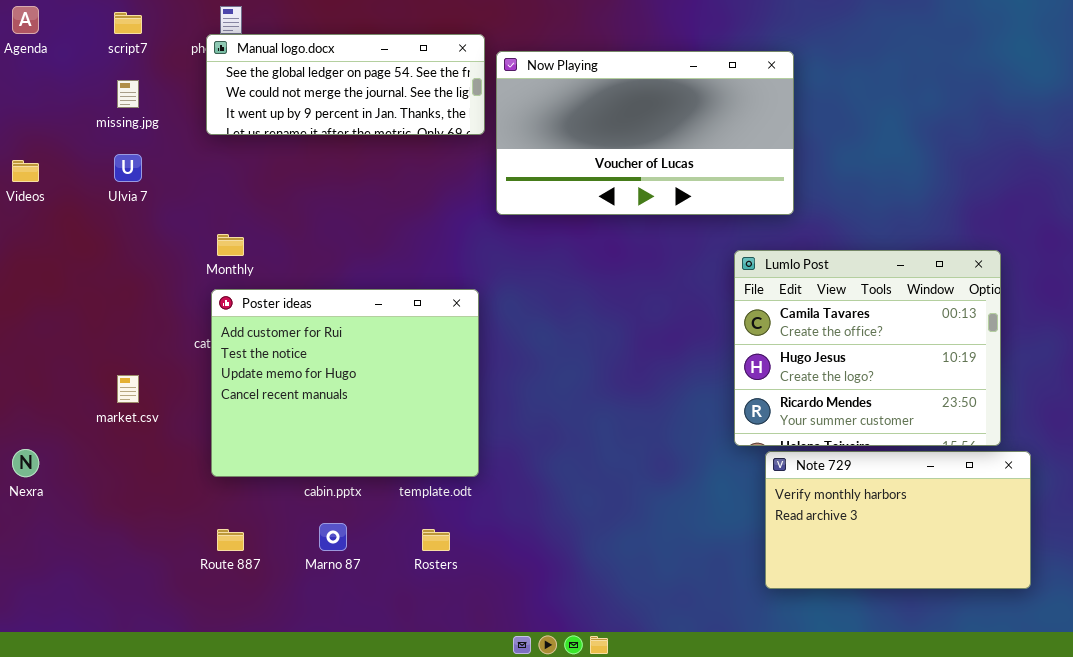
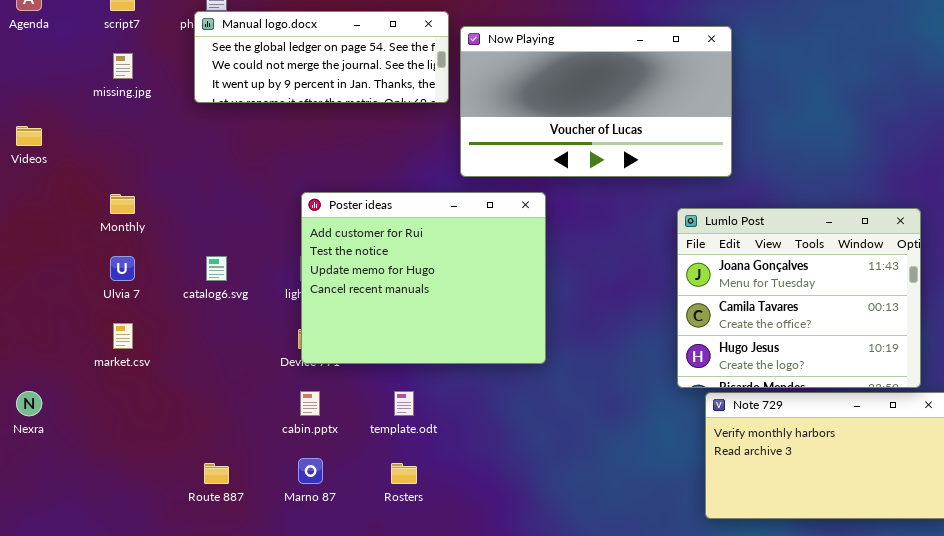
Ulvia 7: [114,154,142,182] -> [110,256,135,281], moved
Monthly: [217,234,244,256] -> [110,194,135,214], moved
Lumlo Post: [734,250,1001,446] -> [677,208,921,388], scrolled up 1 row
Poster ideas: [211,289,479,477] -> [301,192,546,364], moved

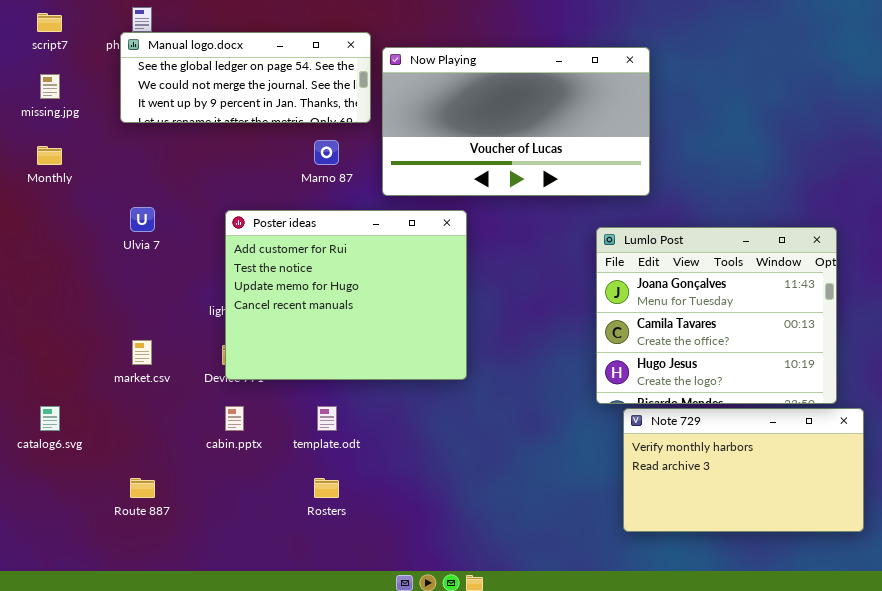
Monthly: [110,194,135,214] -> [37,146,62,165], moved
Ulvia 7: [110,256,135,281] -> [130,207,155,232], moved
catalog6.svg: [206,256,227,281] -> [40,406,60,431], moved
market.csv: [113,323,133,349] -> [132,340,152,365], moved
Marno 87: [298,458,323,484] -> [314,140,339,165], moved

